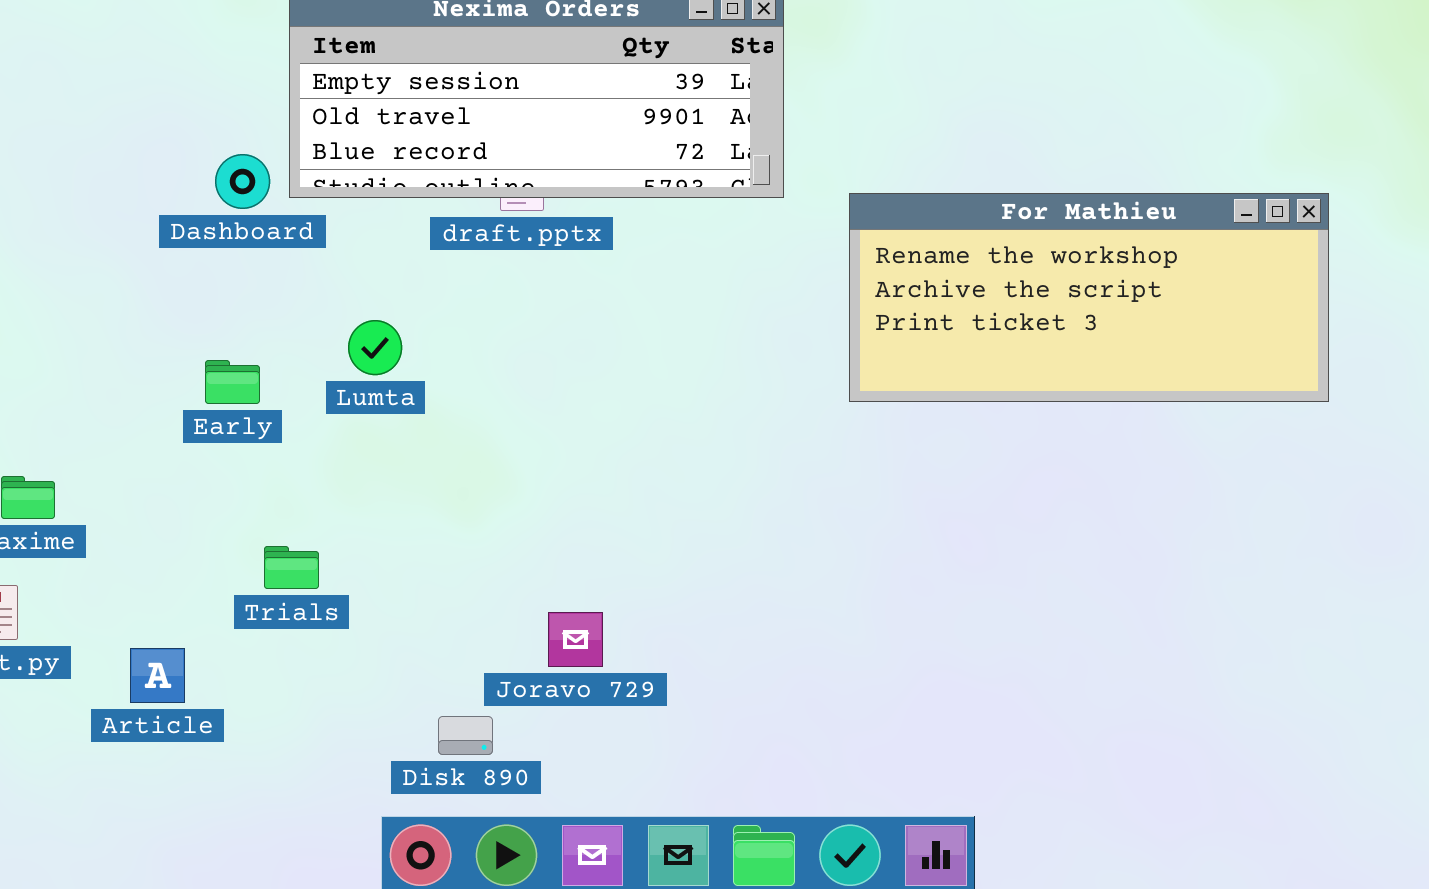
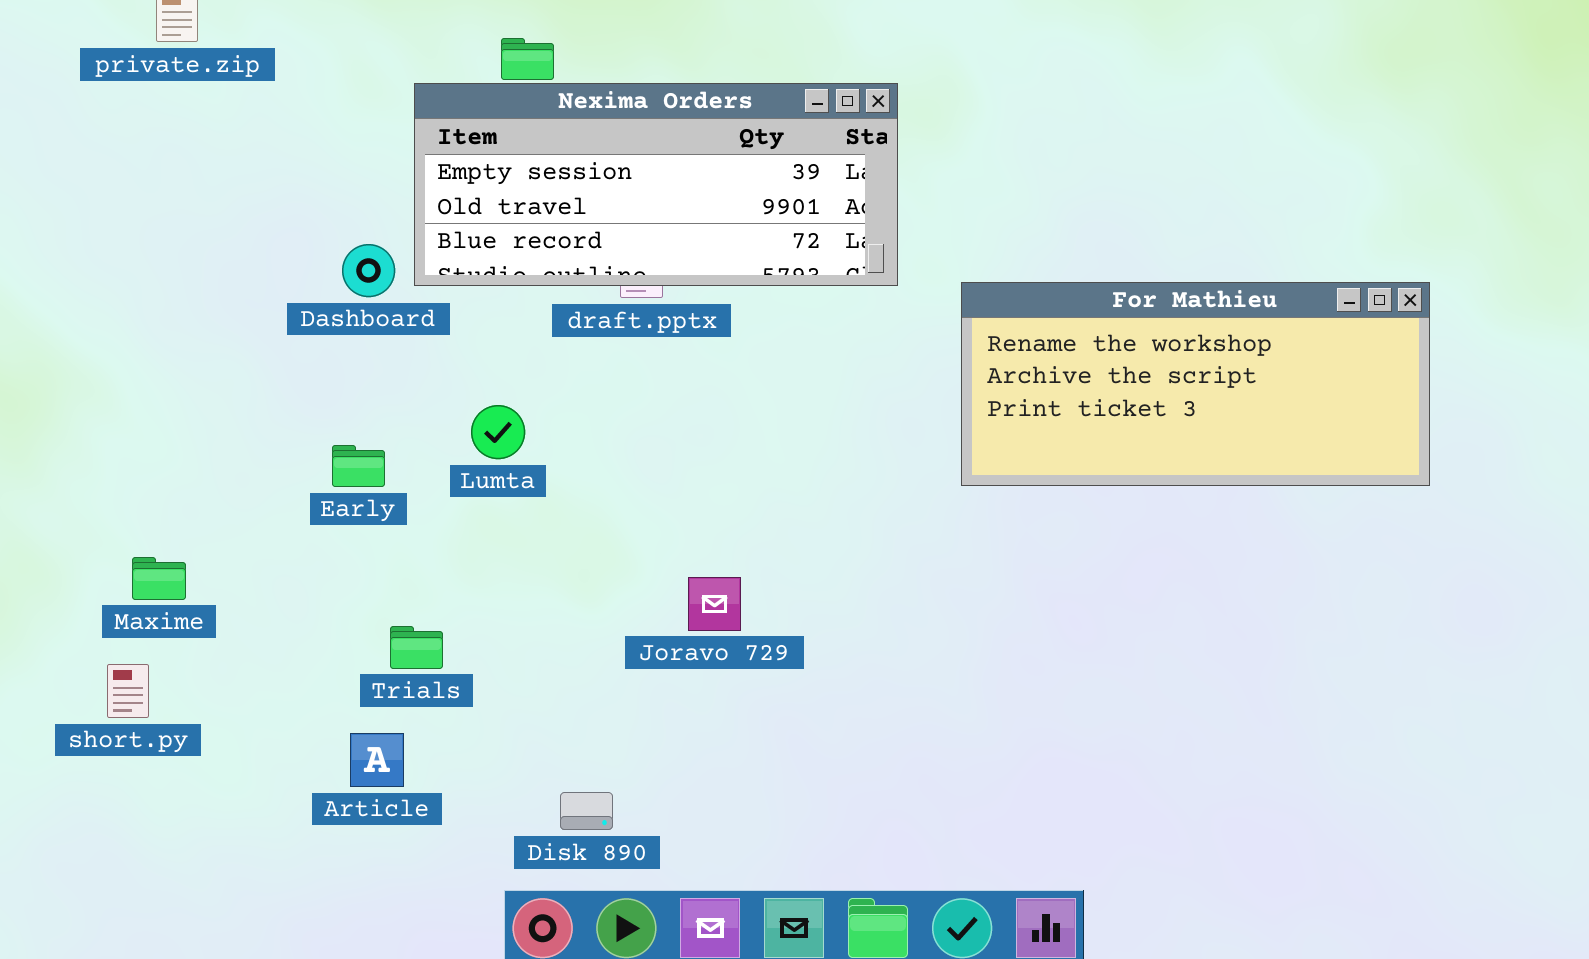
Joravo 729: [548,612,603,667] -> [688,577,741,631], moved
Article: [130,648,185,703] -> [350,733,404,787], moved

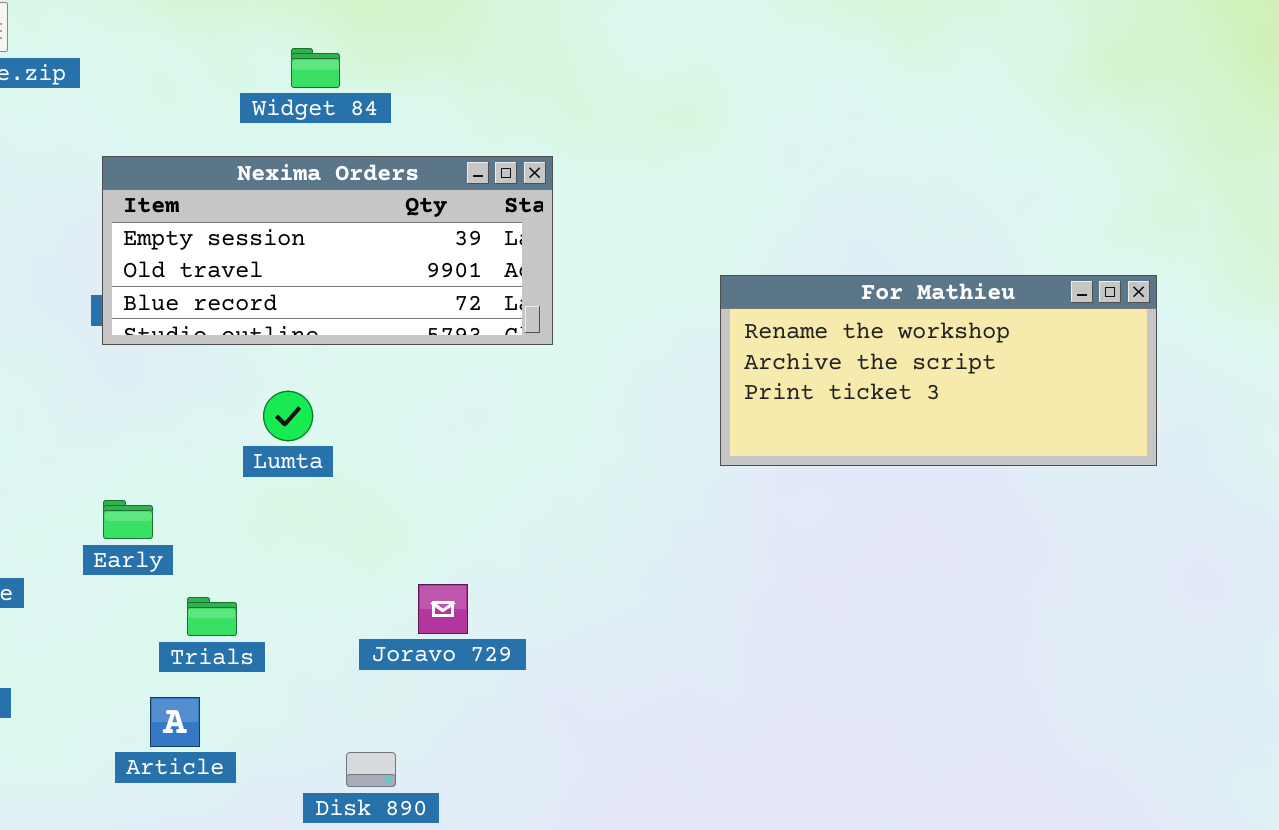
Nexima Orders: [414,83,898,286] -> [102,156,553,345], moved
Early: [332,445,385,487] -> [103,500,153,539], moved
Joravo 729: [688,577,741,631] -> [418,584,468,634], moved

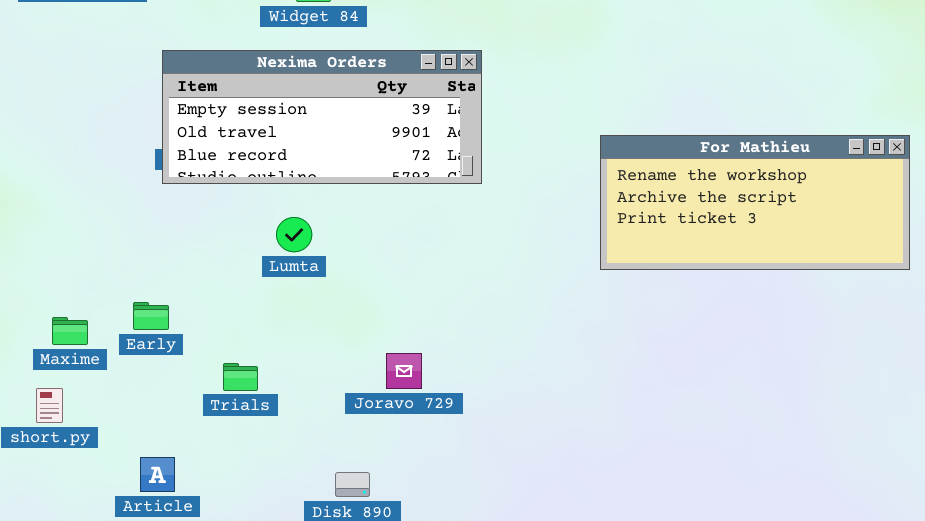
Early: [103,500,153,539] -> [133,302,169,330], moved
Article: [150,697,200,747] -> [140,457,175,492], moved

